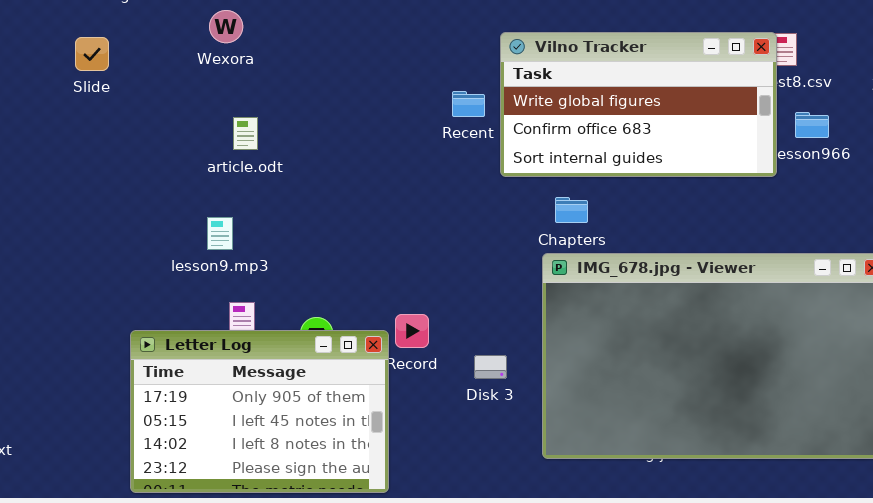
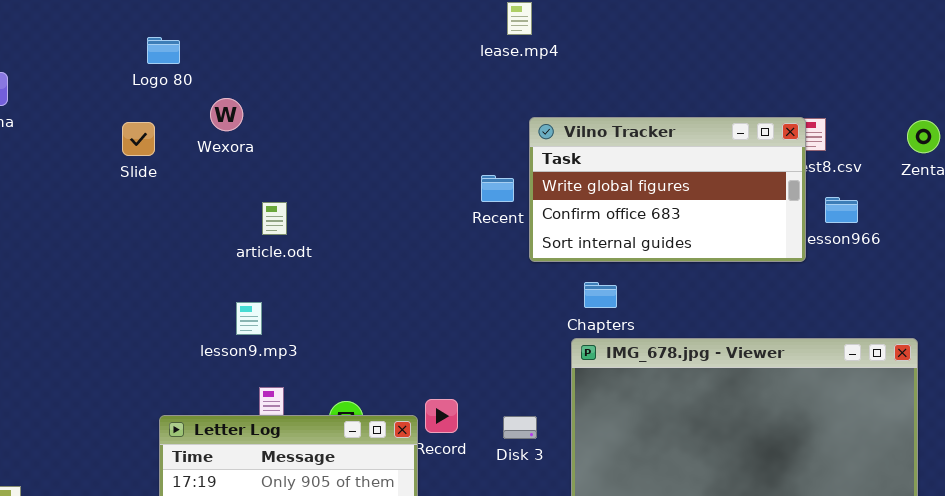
Wexora: [209,10,243,43] -> [210,98,243,131], moved
Slide: [75,37,109,71] -> [122,122,155,156], moved
Disk 3: [474,355,507,379] -> [503,416,537,439], moved

